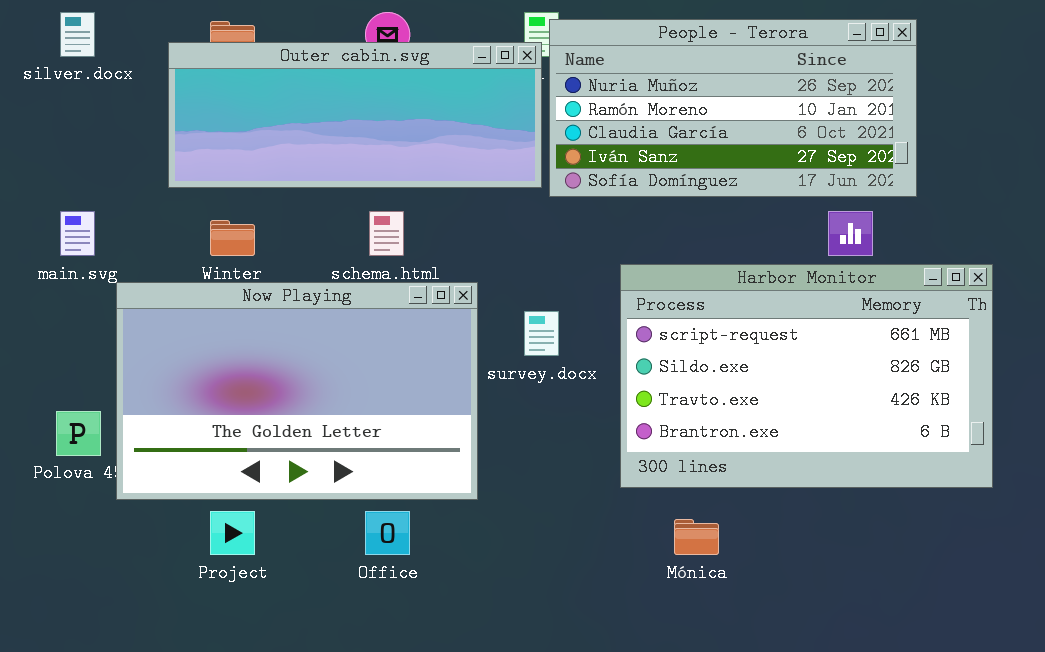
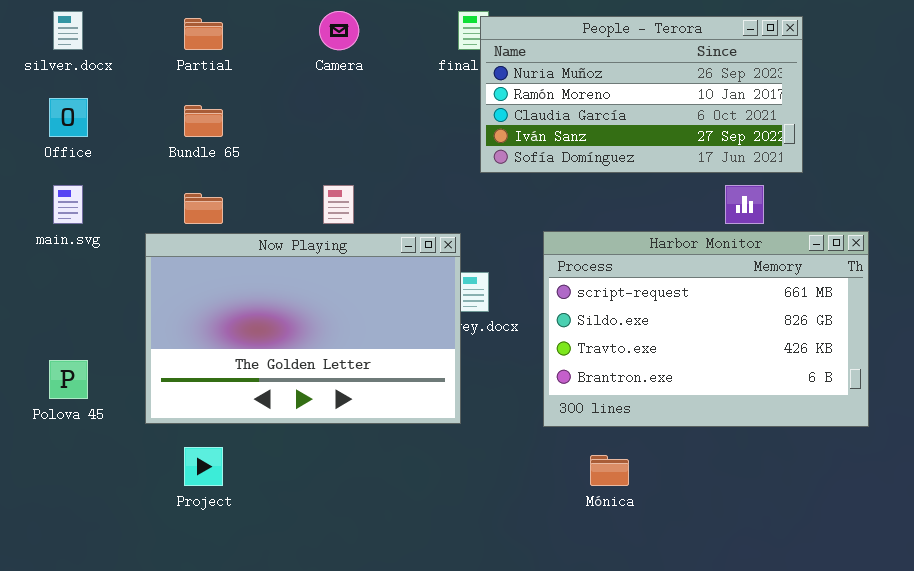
Outer cabin.svg: [168,42,542,188] -> none, closed
Now Playing: [116,282,478,500] -> [145,233,461,424], moved
Office: [365,511,410,555] -> [49,98,88,137], moved

